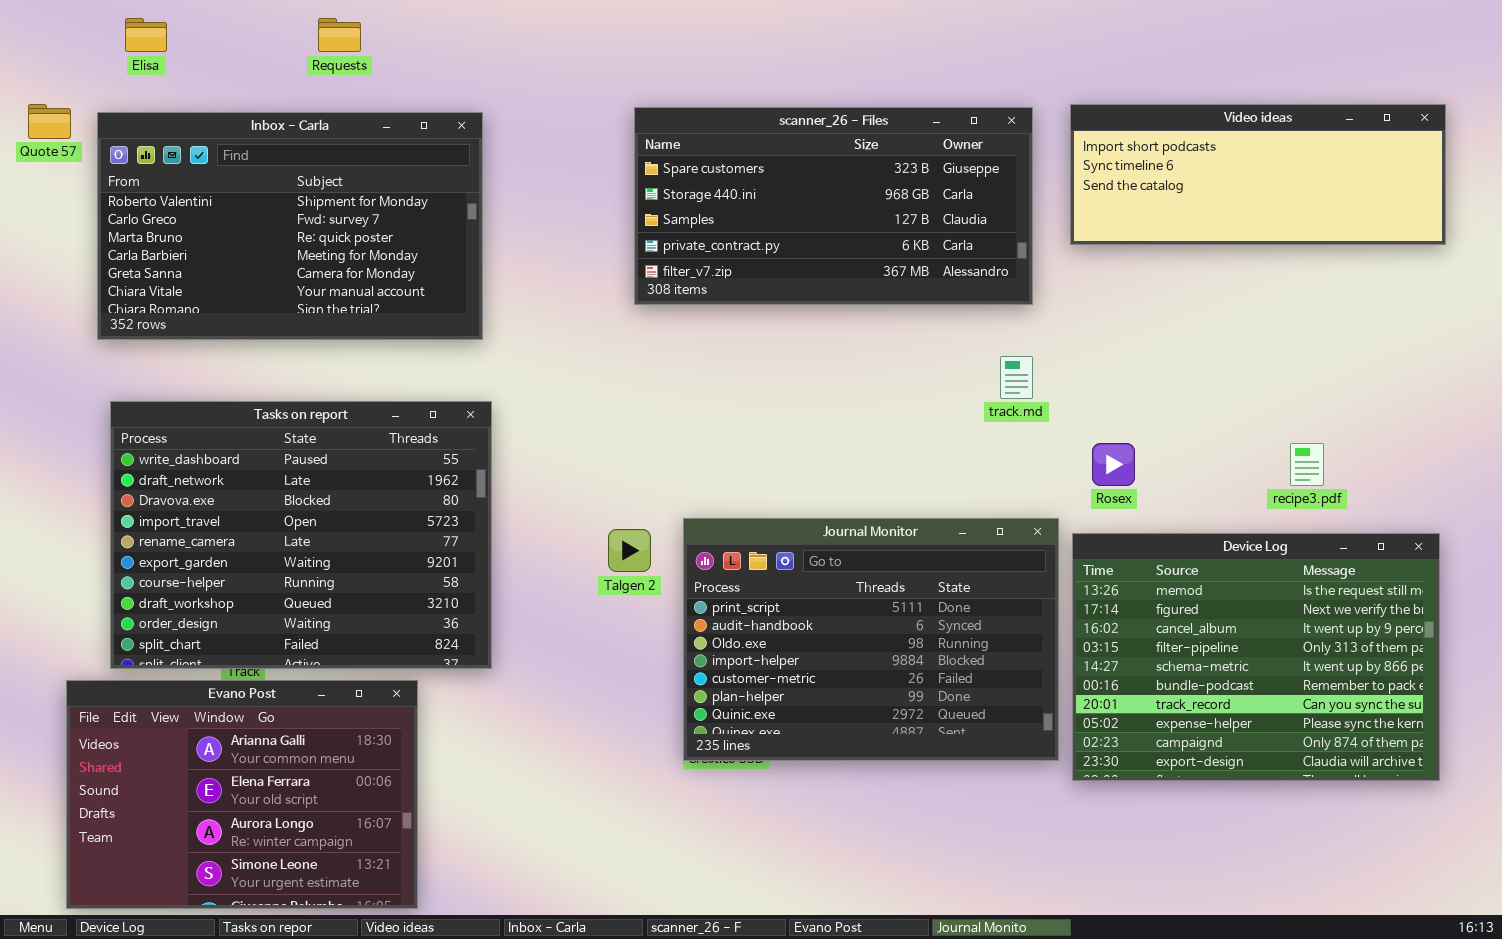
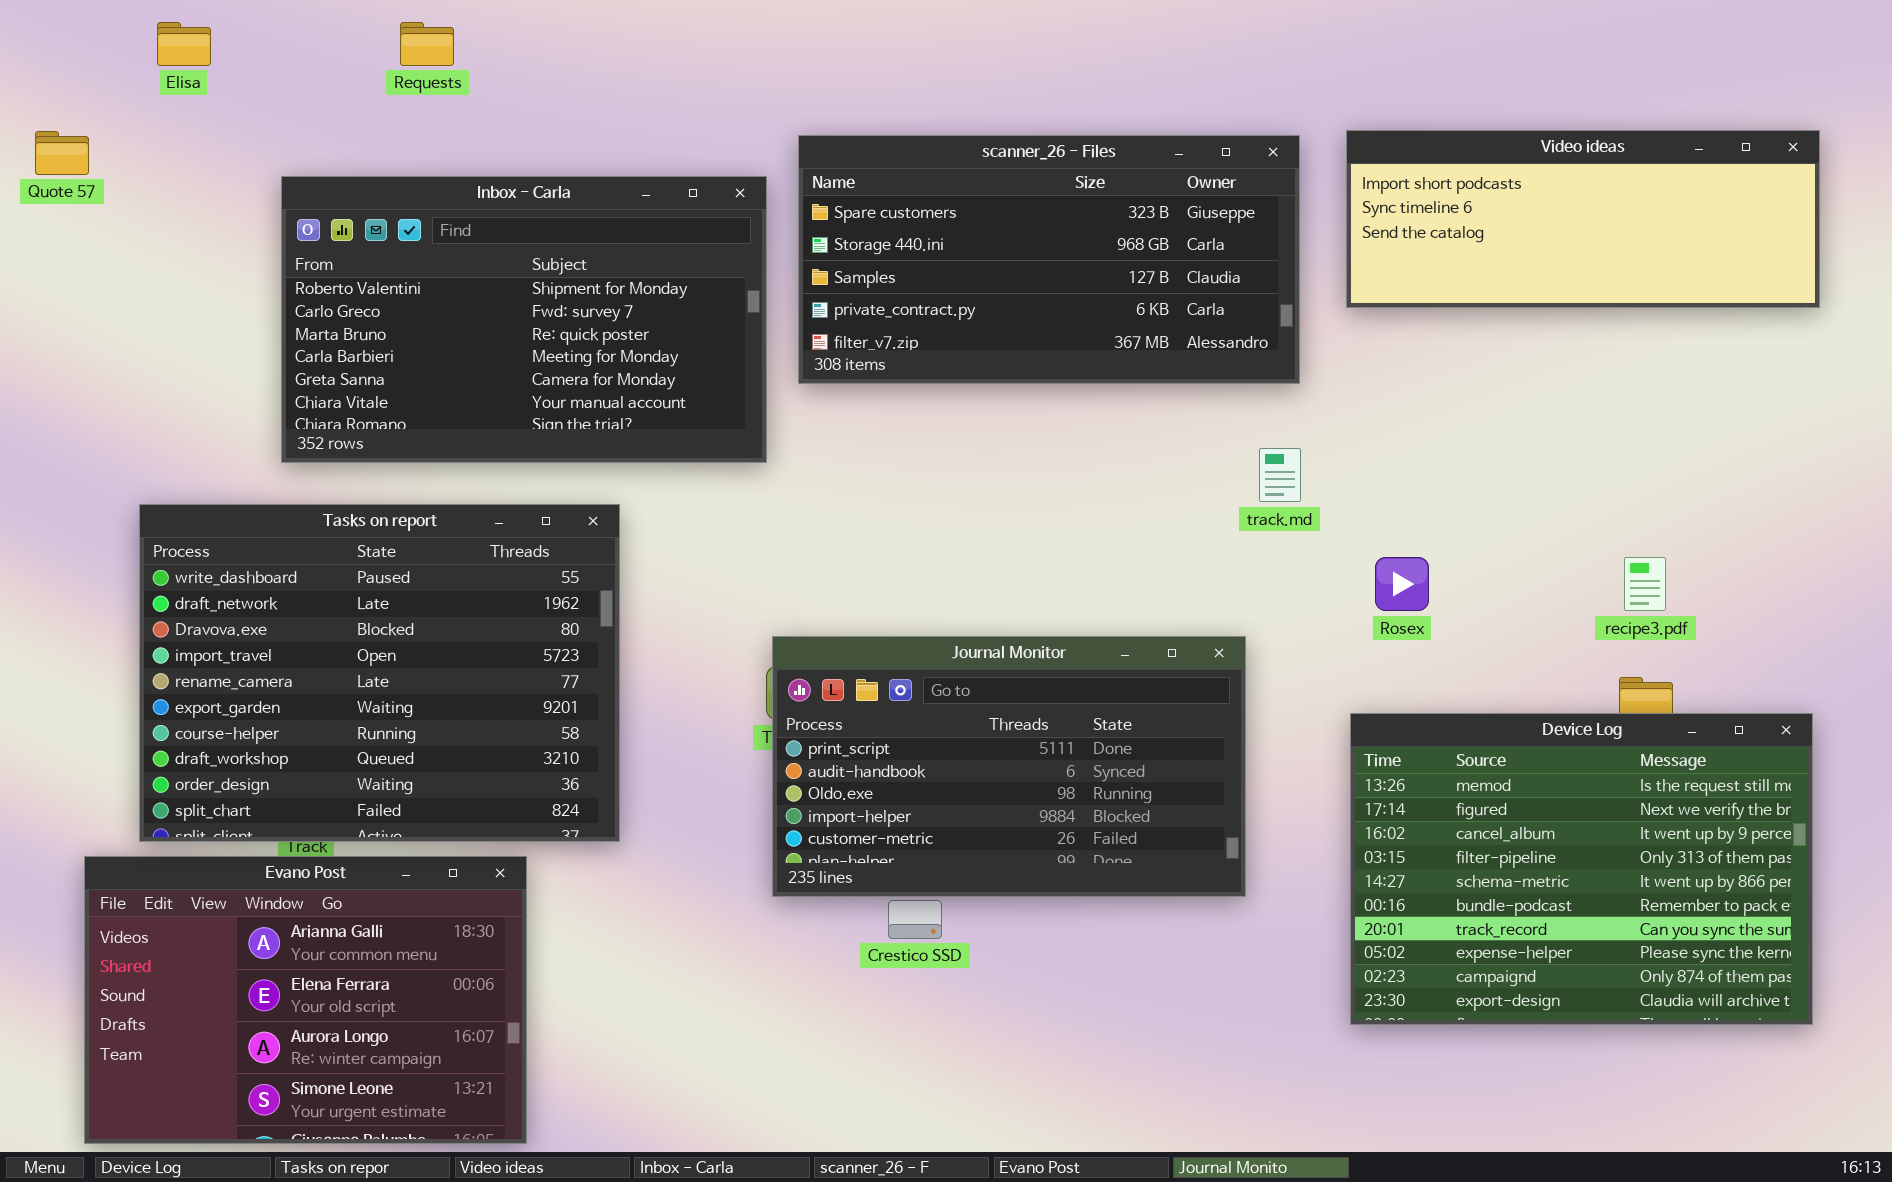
Inbox - Carla: [97,112,483,340] -> [281,176,767,463], moved
Journal Monitor: [683,518,1059,761] -> [772,636,1246,897], moved, resized
Device Log: [1072,533,1440,781] -> [1350,713,1813,1025], moved

